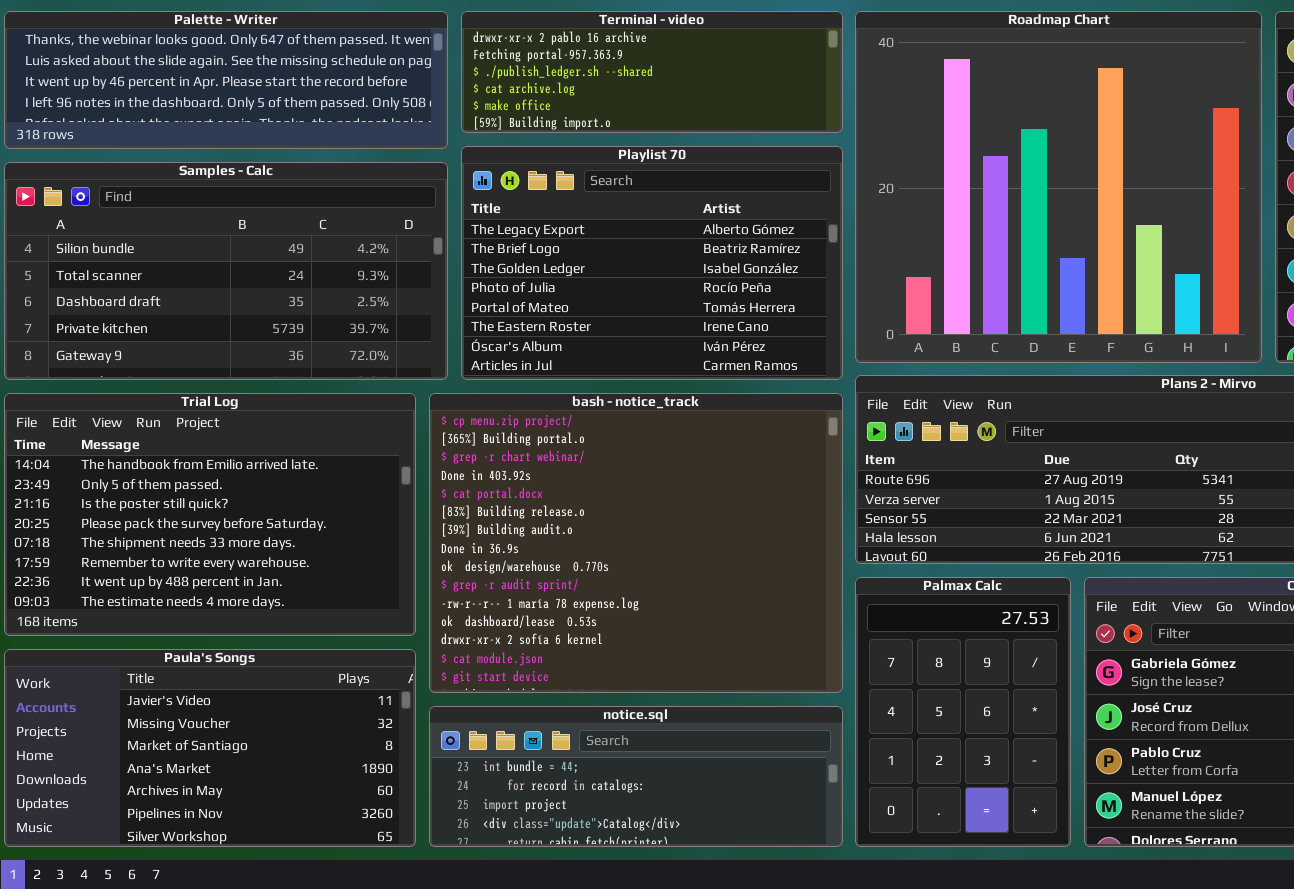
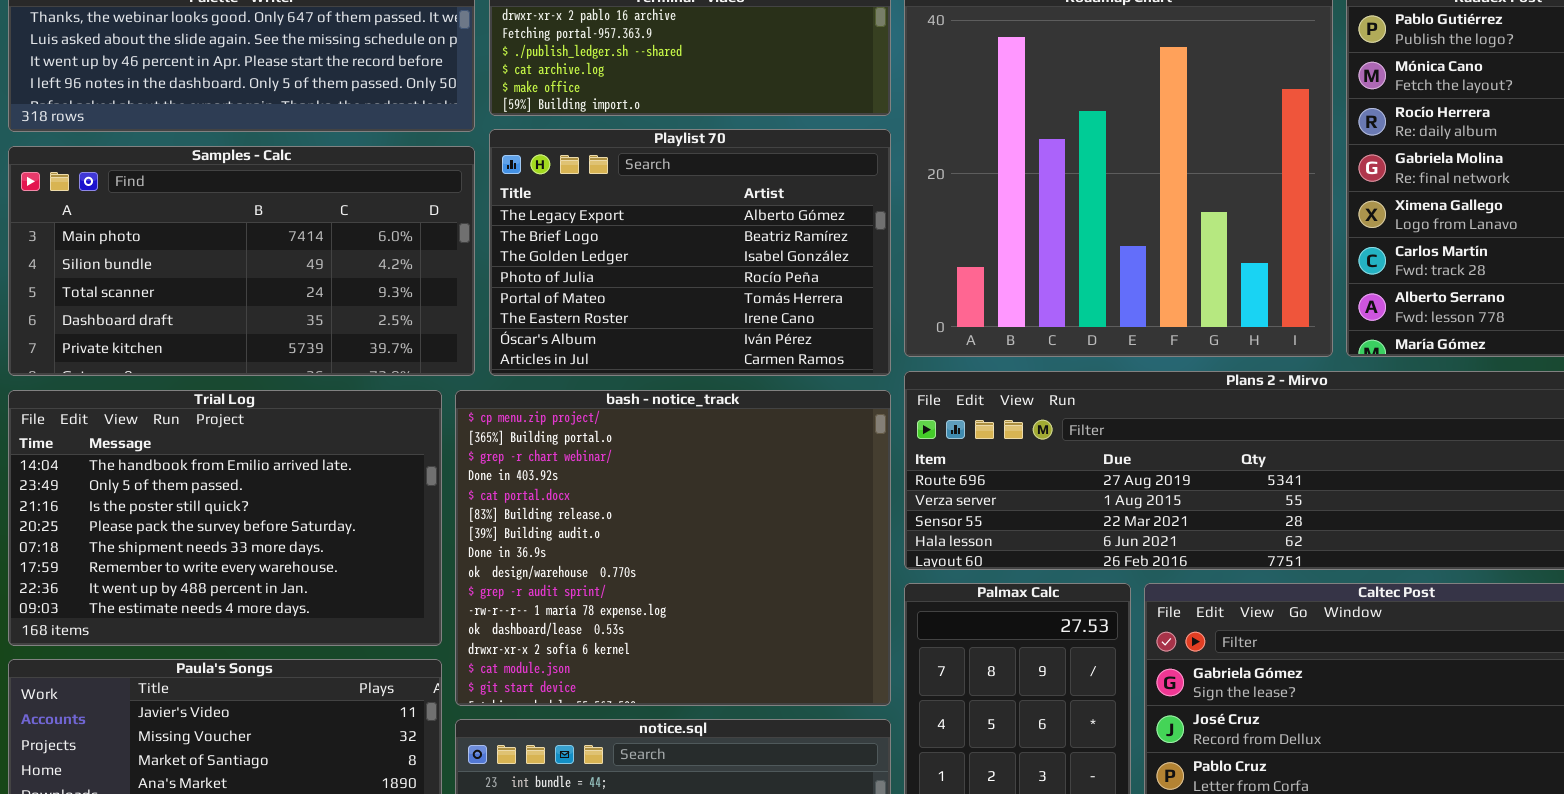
Samples - Calc: [4,162,448,380] -> [8,146,475,376], scrolled up 1 row

